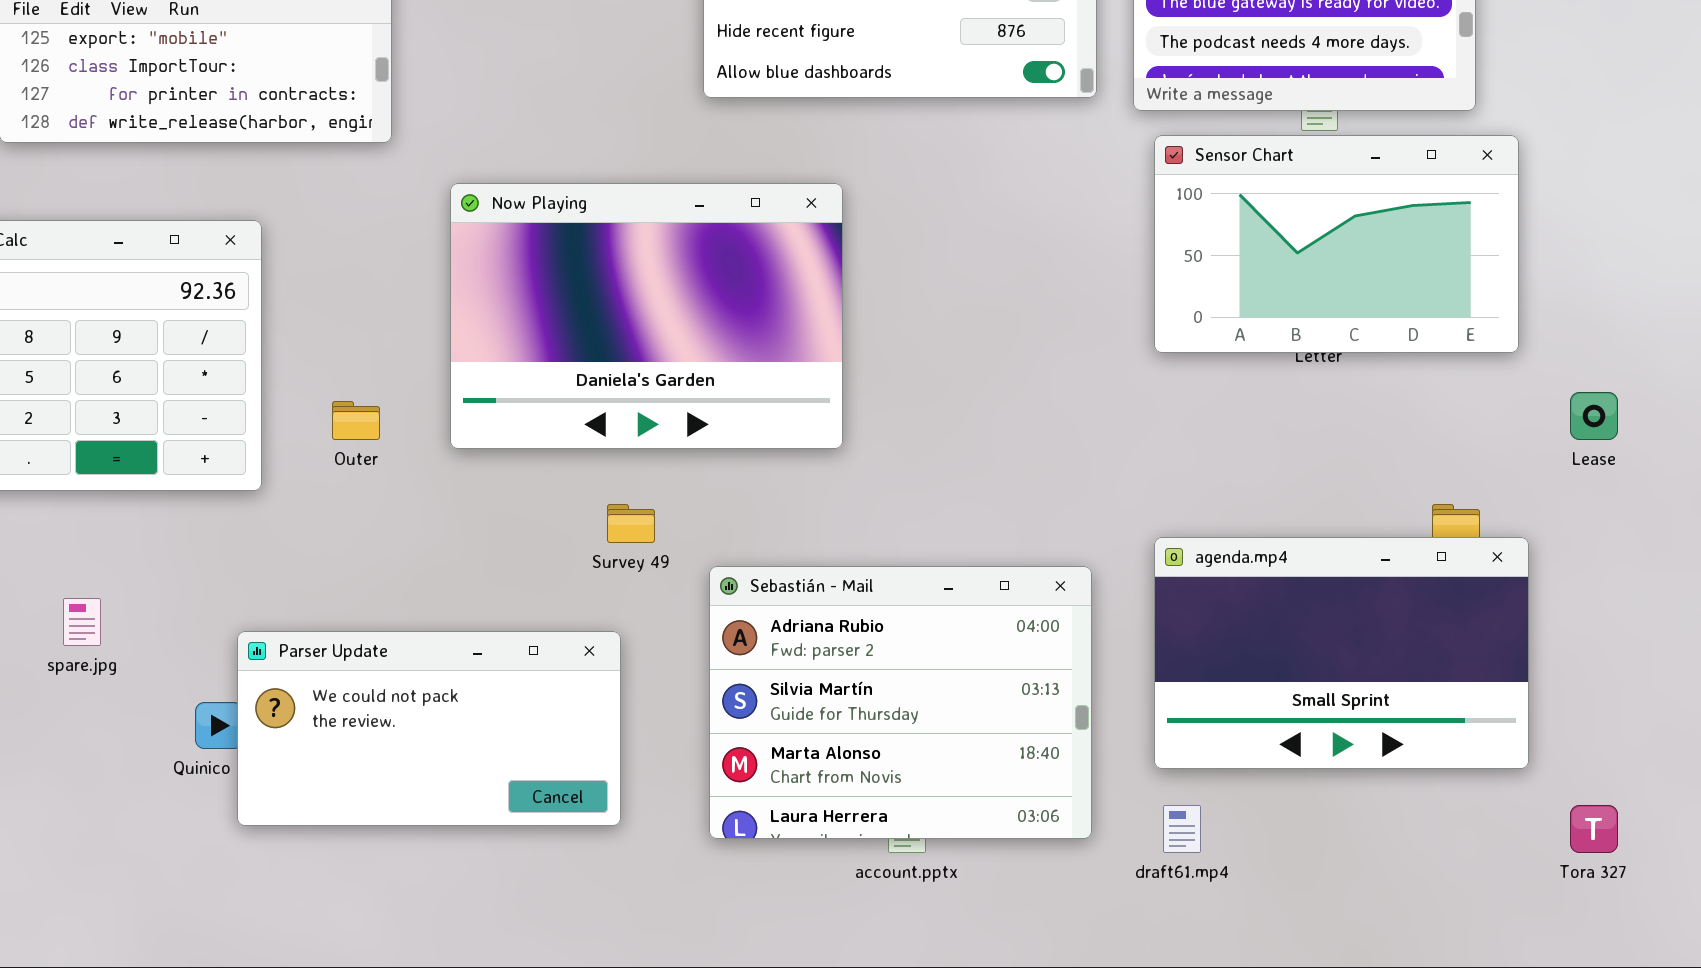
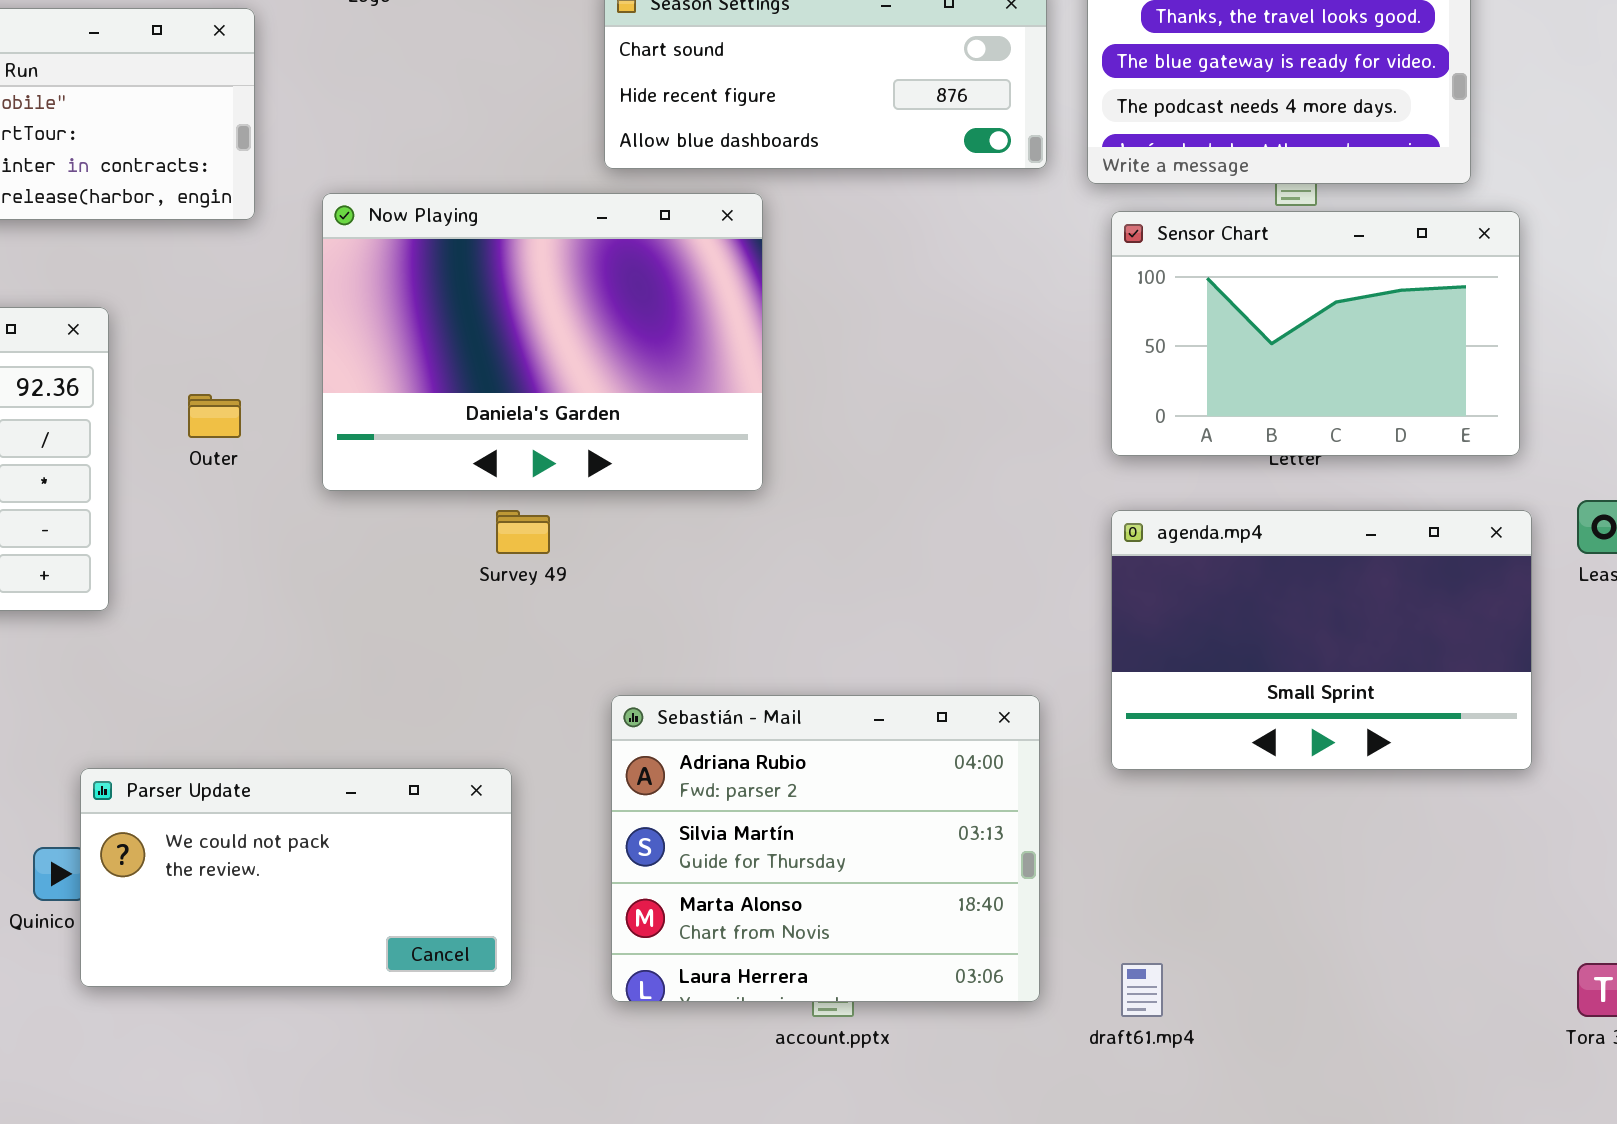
Now Playing: [450,183,843,449] -> [322,193,763,491], moved
Outer: [332,401,380,440] -> [188,394,241,438], moved
Survey 49: [607,504,655,543] -> [496,510,550,554], moved
agenda.mp4: [1154,537,1529,769] -> [1111,510,1532,770], moved

